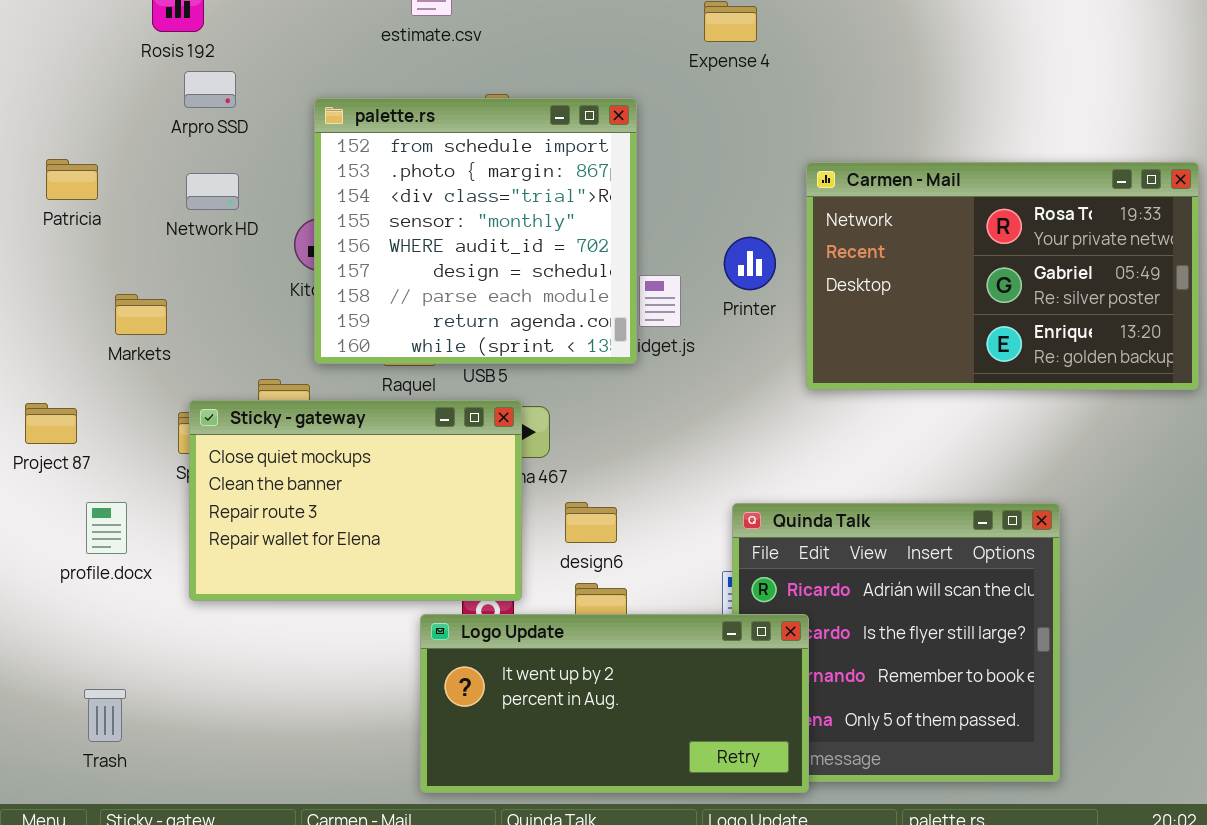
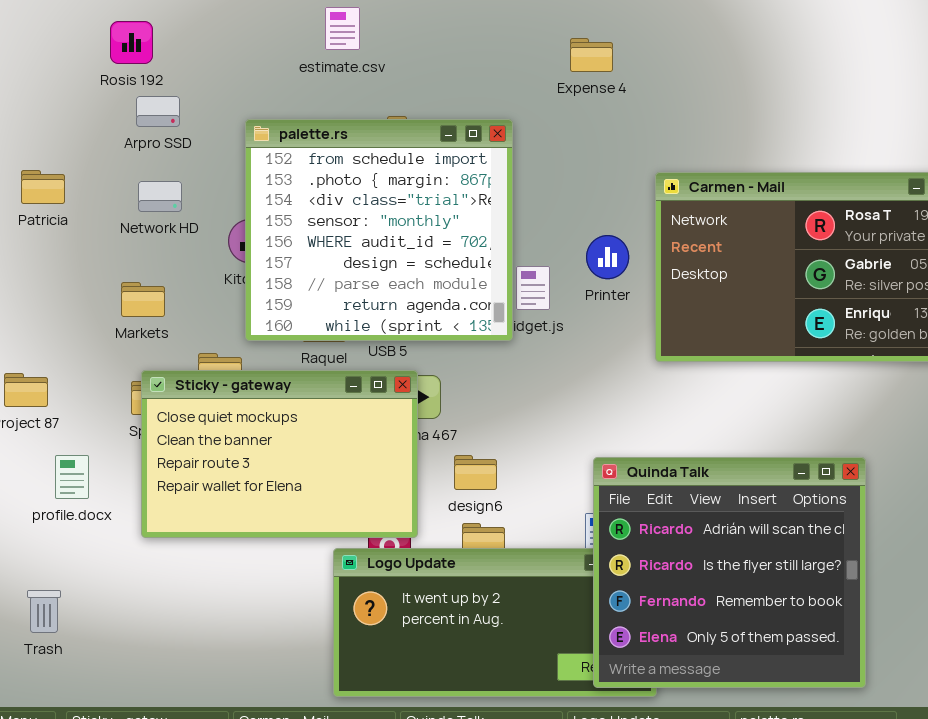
Markets: [115,294,167,335] -> [121,282,165,317], moved
Quinda Talk: [732,503,1060,782] -> [593,457,866,688], raised
Trash: [84,689,126,742] -> [27,590,61,633], moved

